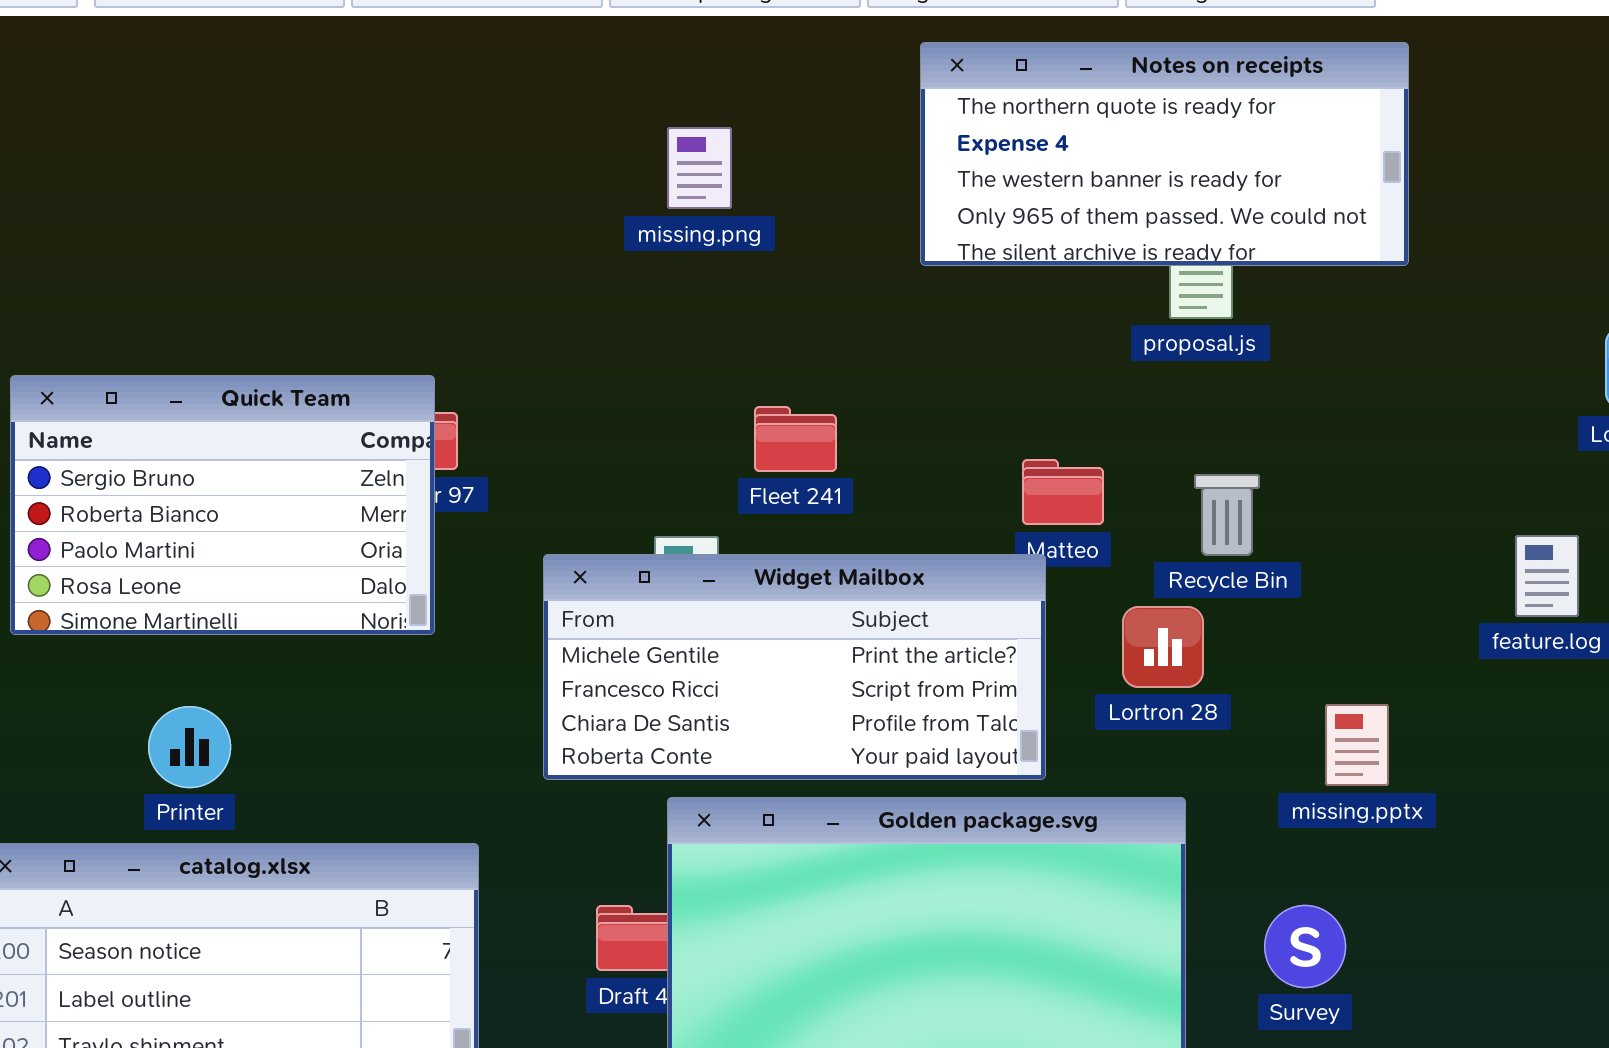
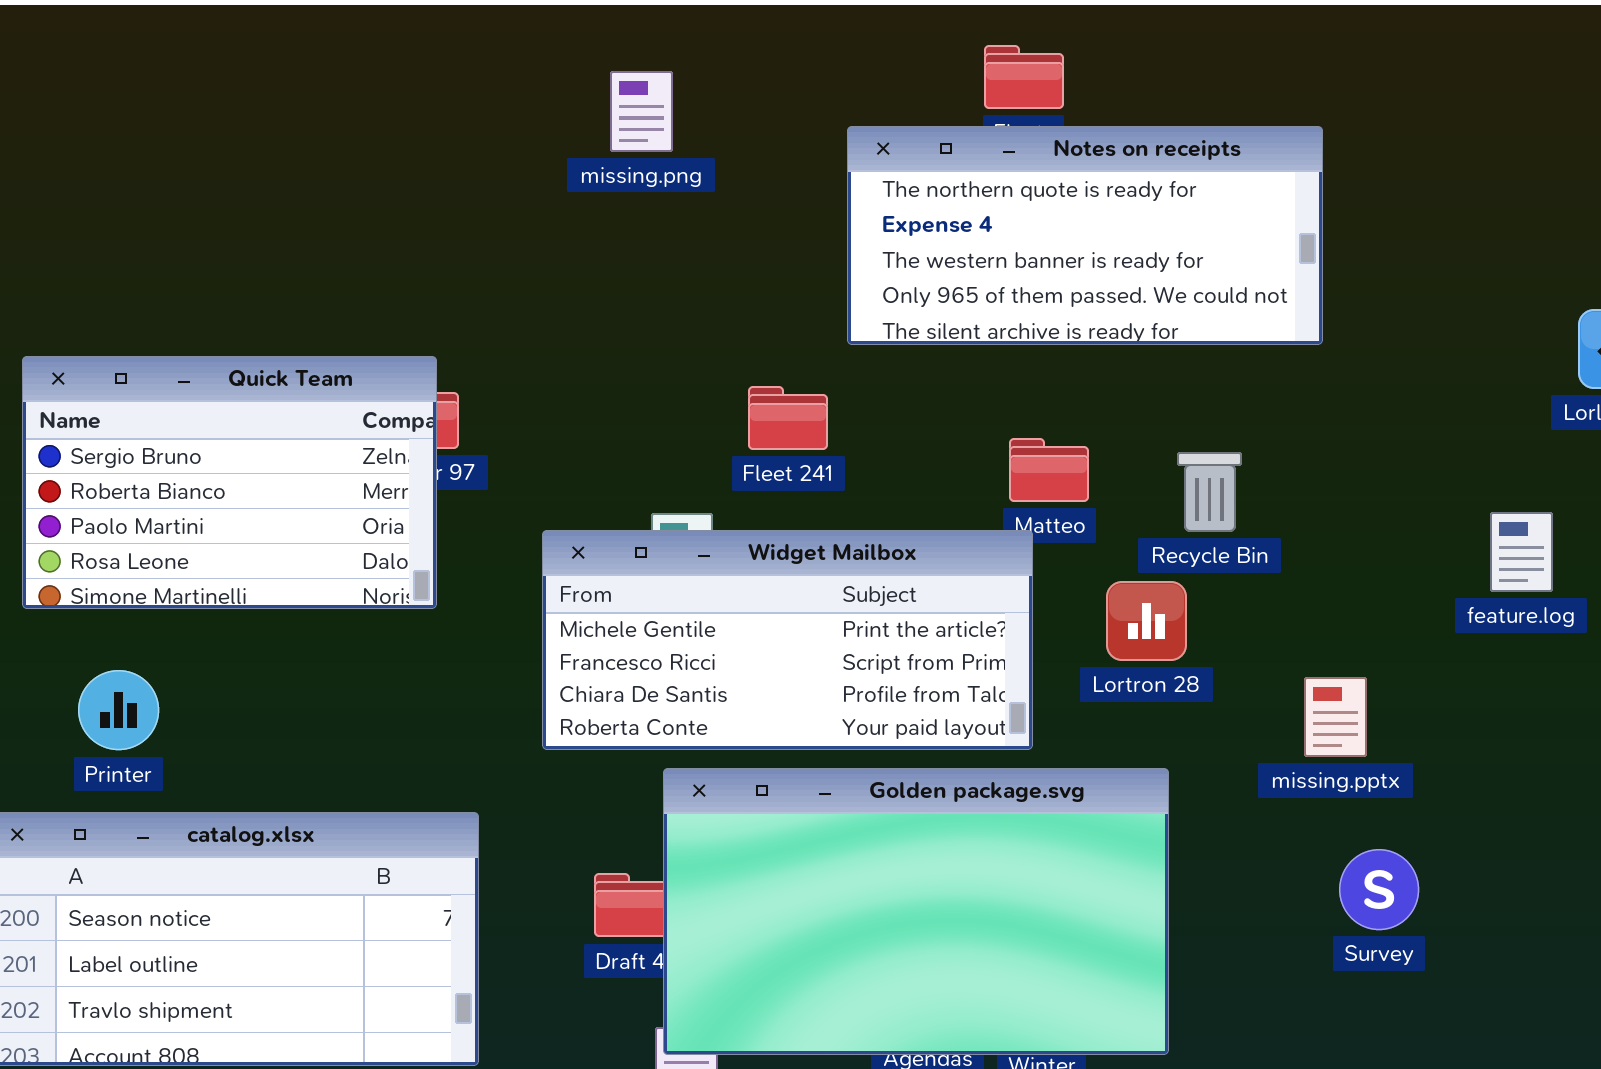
Notes on receipts: [920,42,1409,266] -> [847,126,1323,345], moved
missing.png: [667,127,732,209] -> [610,71,673,152], moved
Printer: [148,706,231,788] -> [78,670,159,750], moved
Survey: [1264,905,1346,988] -> [1339,849,1419,930], moved

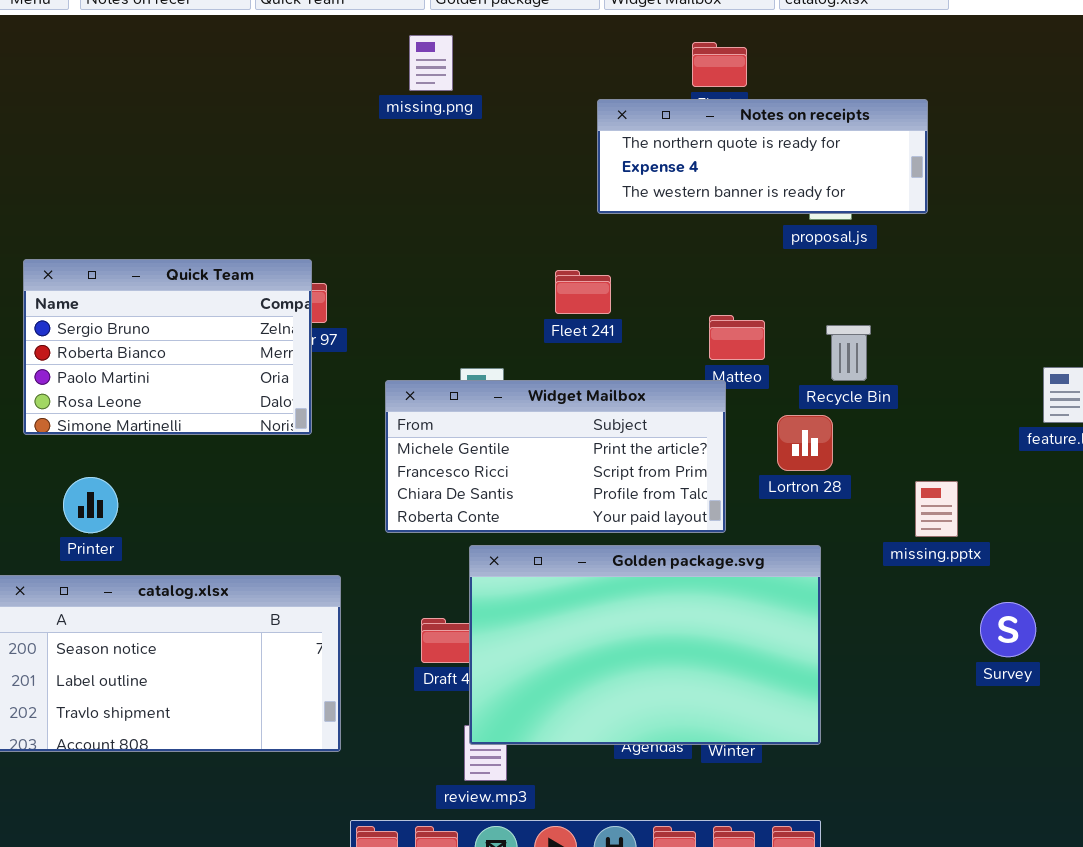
missing.png: [610,71,673,152] -> [409,35,453,91], moved
Notes on receipts: [847,126,1323,345] -> [597,99,928,214], resized
Fleet 241: [748,386,828,450] -> [555,270,611,314], moved
Survey: [1339,849,1419,930] -> [980,602,1036,657], moved

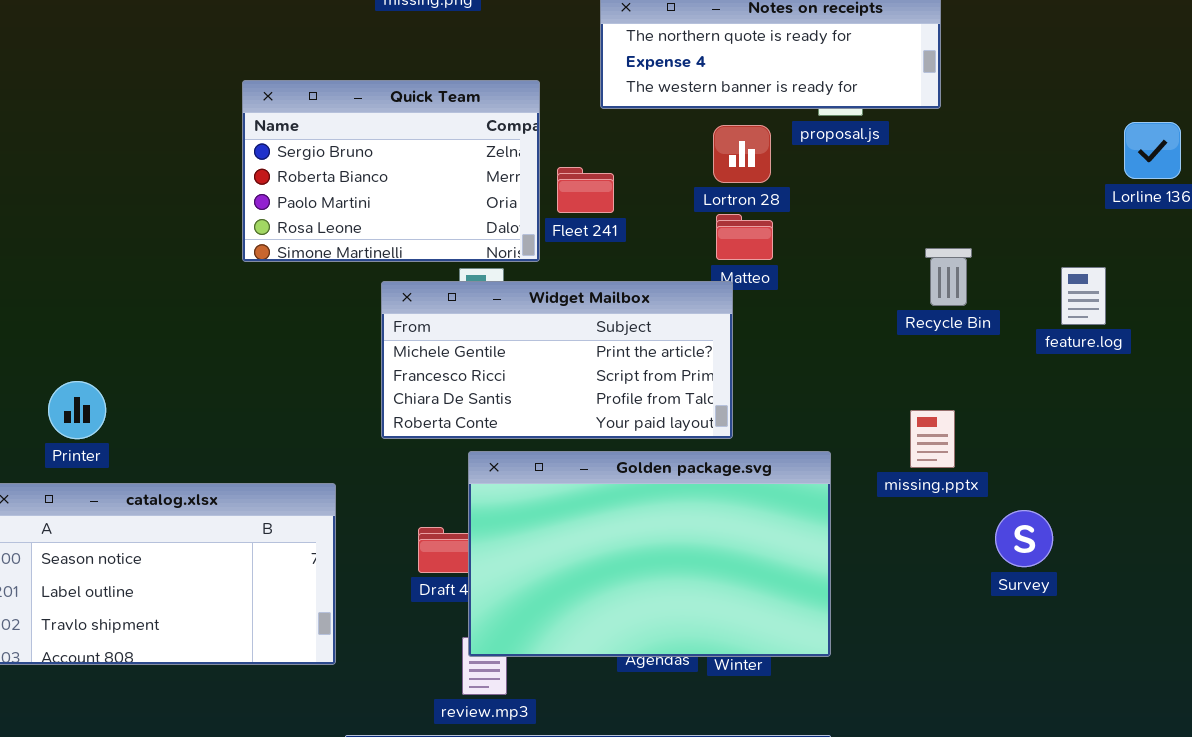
Quick Team: [23,259,312,435] -> [242,80,540,262], moved
Recycle Bin: [826,325,871,381] -> [925,248,972,306], moved
Lortron 28: [777,415,833,471] -> [713,125,771,183], moved
missing.pptx: [915,481,958,537] -> [910,410,955,468], moved

